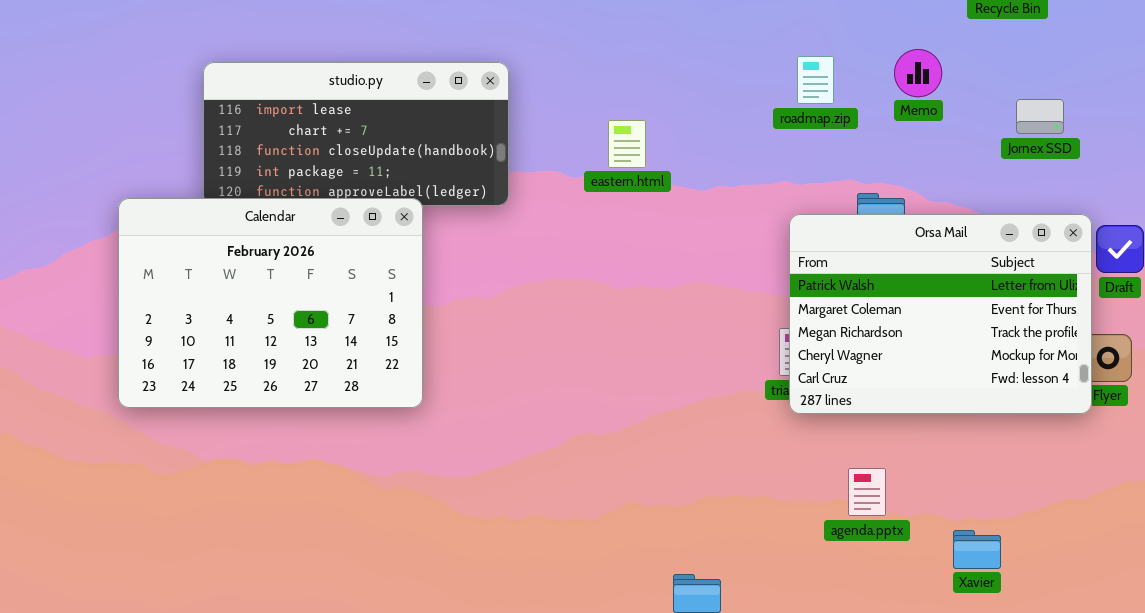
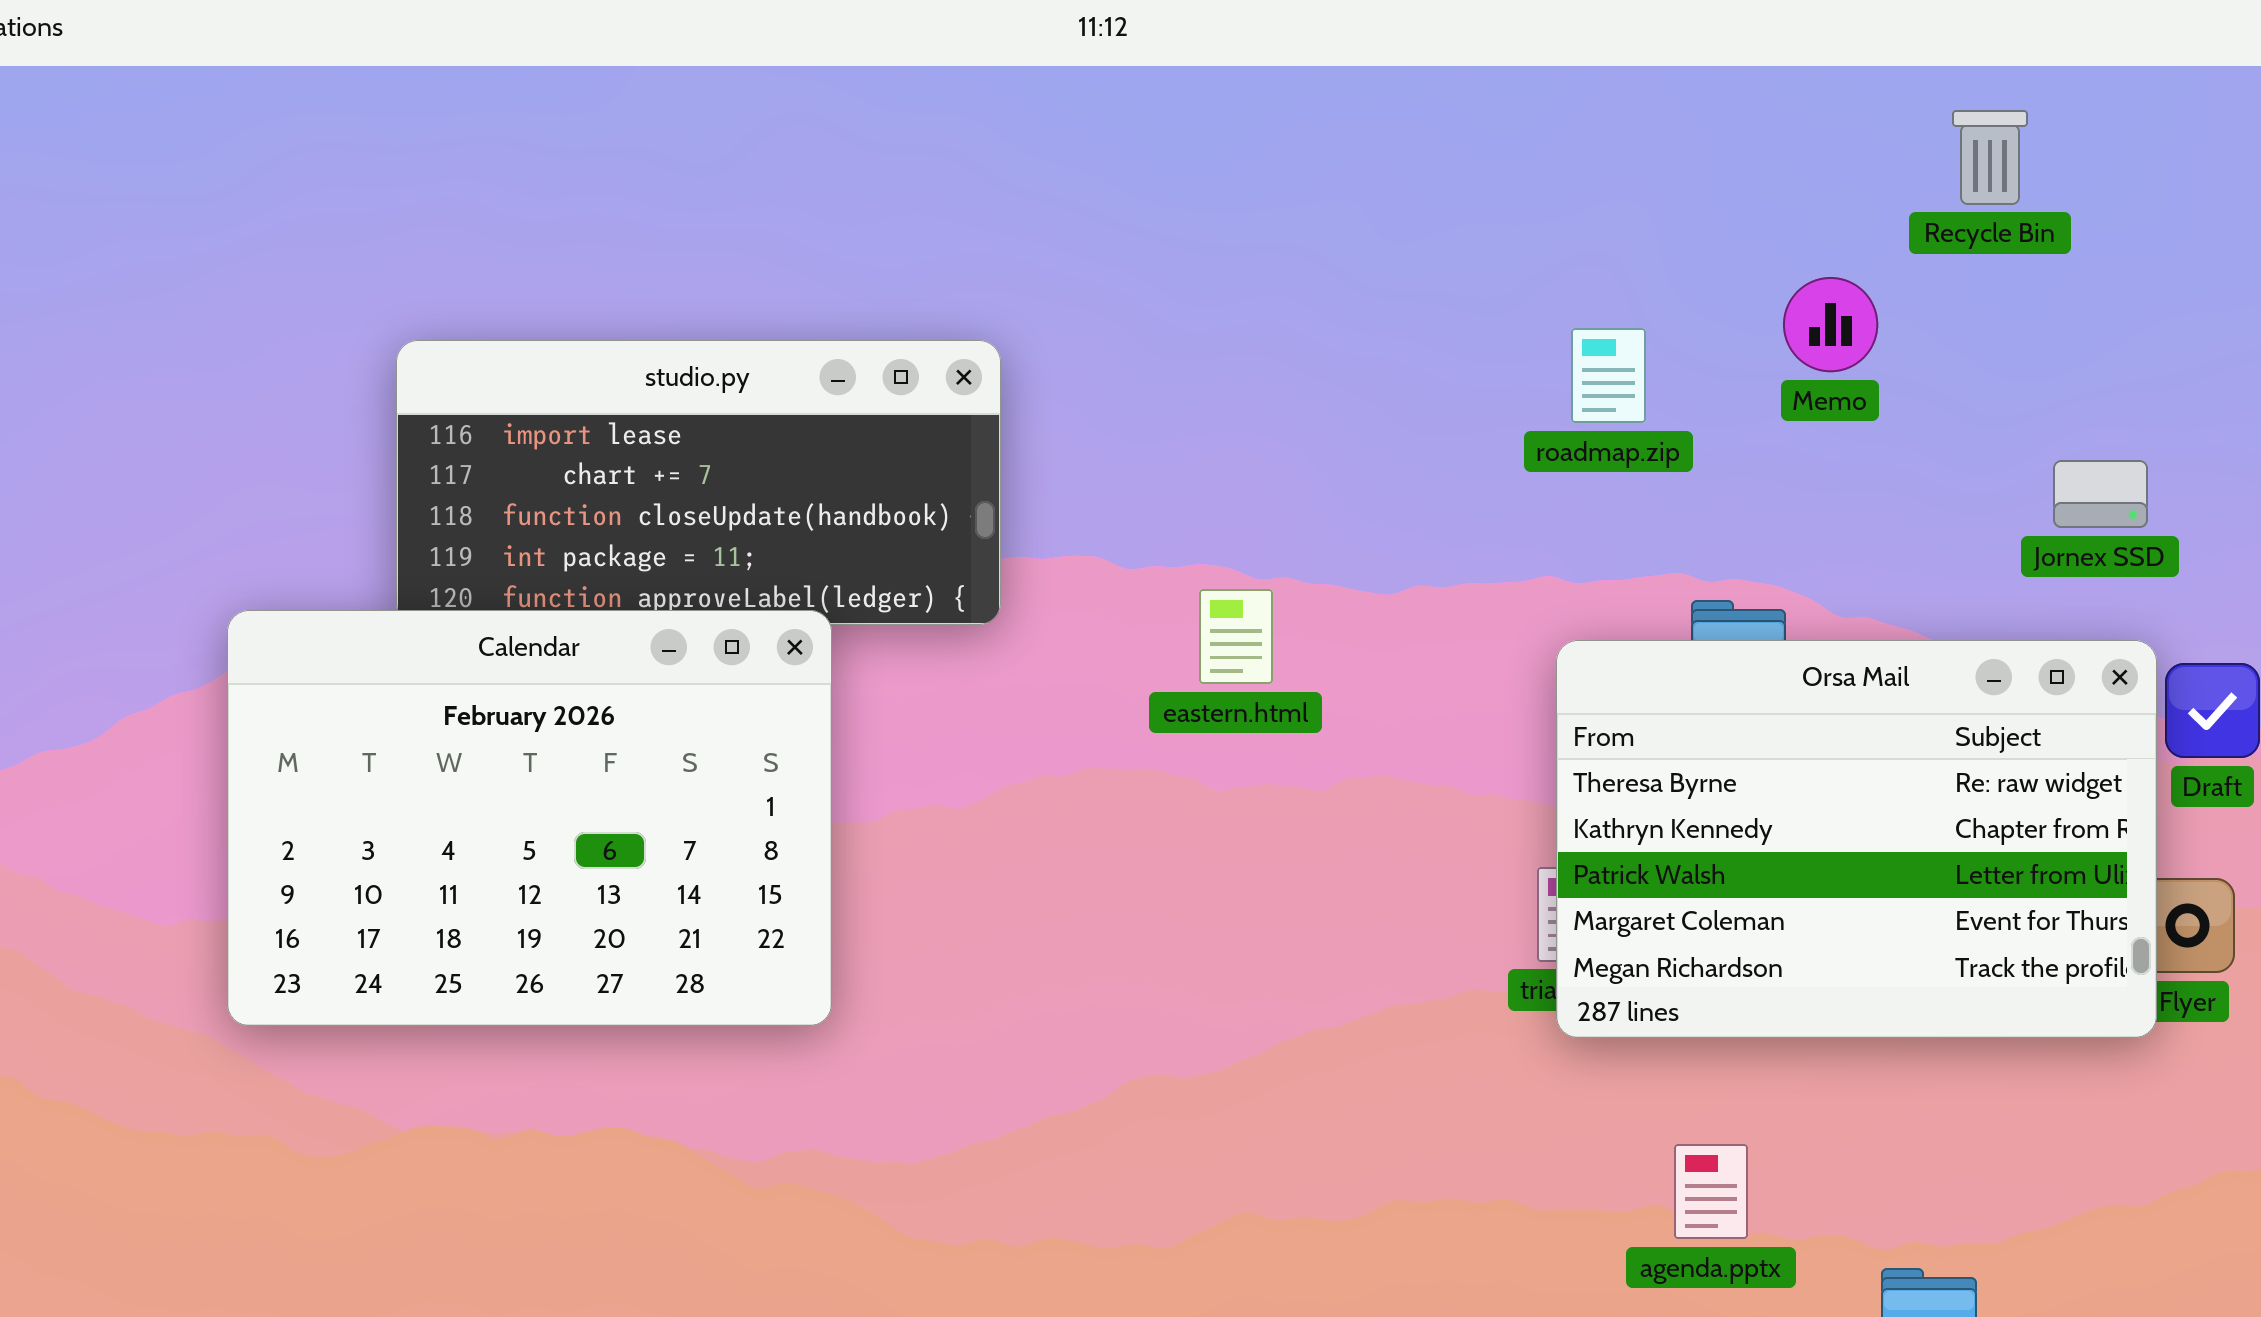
Memo: [894,49,942,97] -> [1783,277,1878,372], moved
Jornex SSD: [1016,99,1064,134] -> [2053,460,2148,528], moved
eastern.html: [608,120,646,168] -> [1199,589,1273,684], moved
Orsa Mail: [789,214,1092,414] -> [1556,640,2157,1038], scrolled up 2 rows

